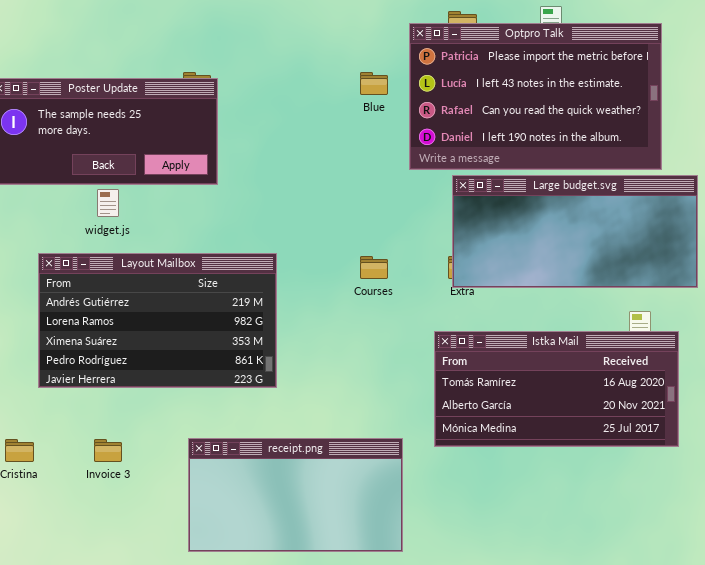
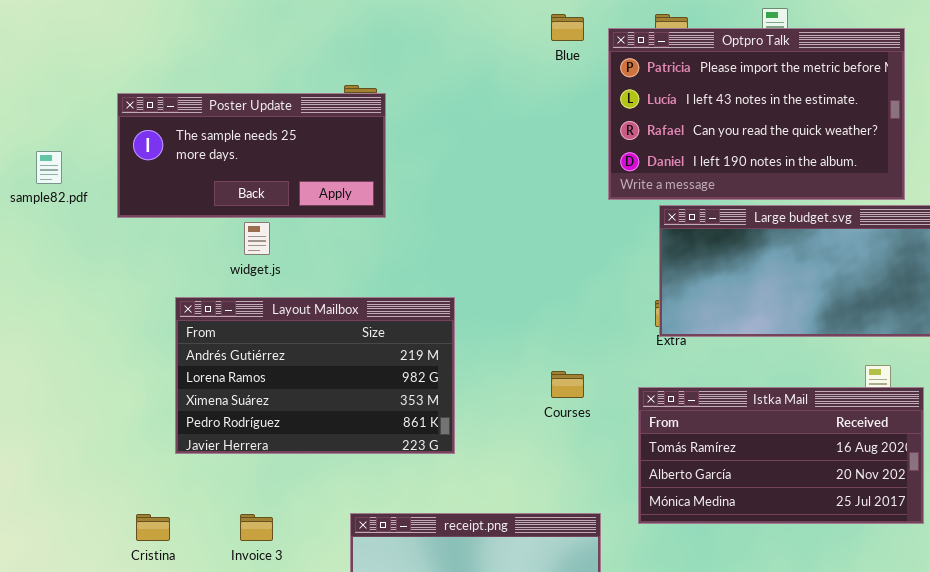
Blue: [360,72,388,95] -> [551,14,584,41], moved
Courses: [360,256,388,279] -> [551,371,584,398], moved

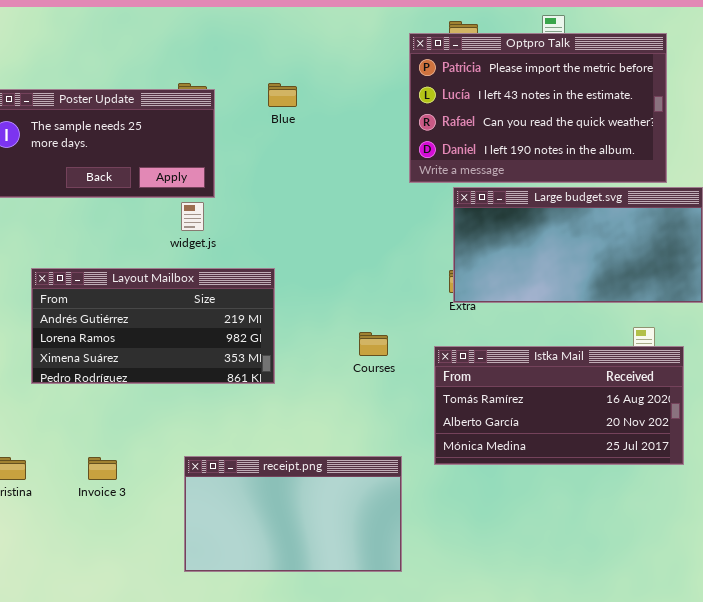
Blue: [551,14,584,41] -> [268,83,297,107], moved
widget.js: [244,222,270,255] -> [181,202,204,231], moved
Layout Mailbox: [175,297,455,454] -> [31,268,275,384], resized

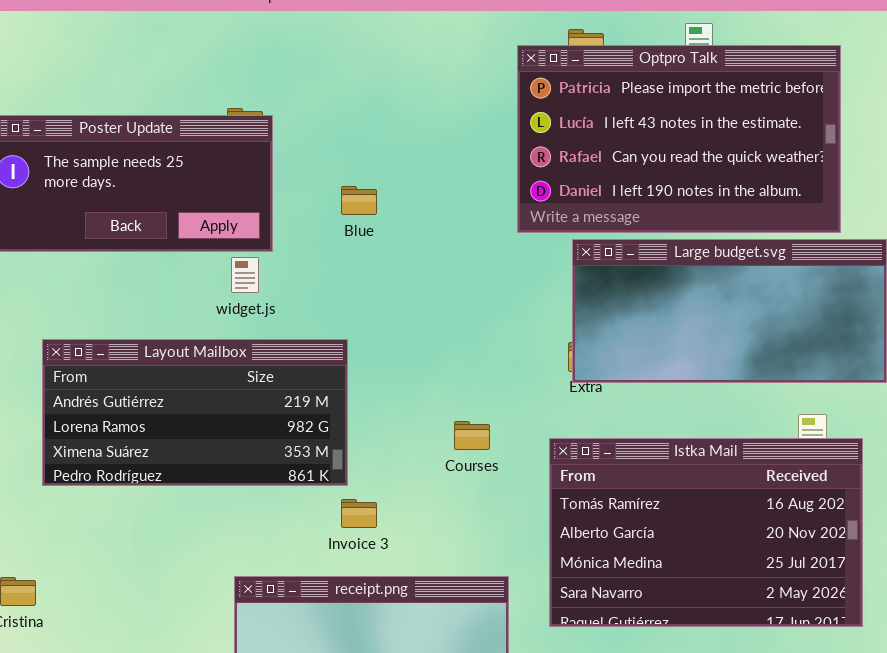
Blue: [268,83,297,107] -> [341,186,377,215], moved
Istka Mail: [434,346,684,465] -> [549,438,863,627], resized
Invoice 3: [88,457,117,480] -> [341,499,377,528], moved

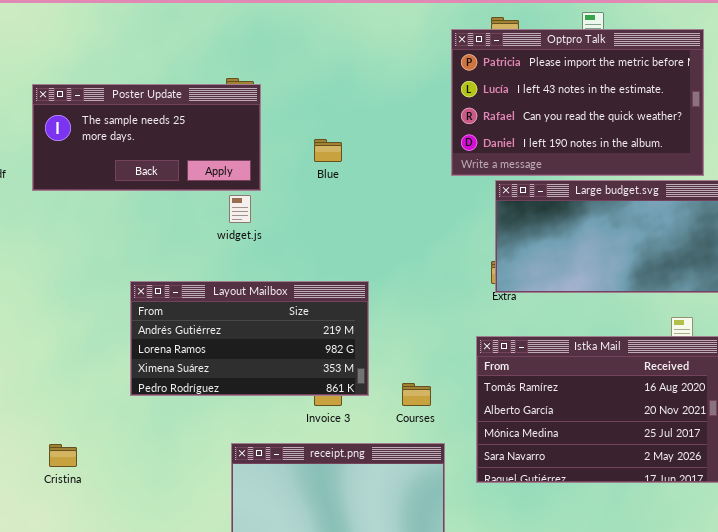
Layout Mailbox: [42,339,348,486] -> [130,281,369,396], moved
Courses: [454,421,490,450] -> [402,383,431,406], moved

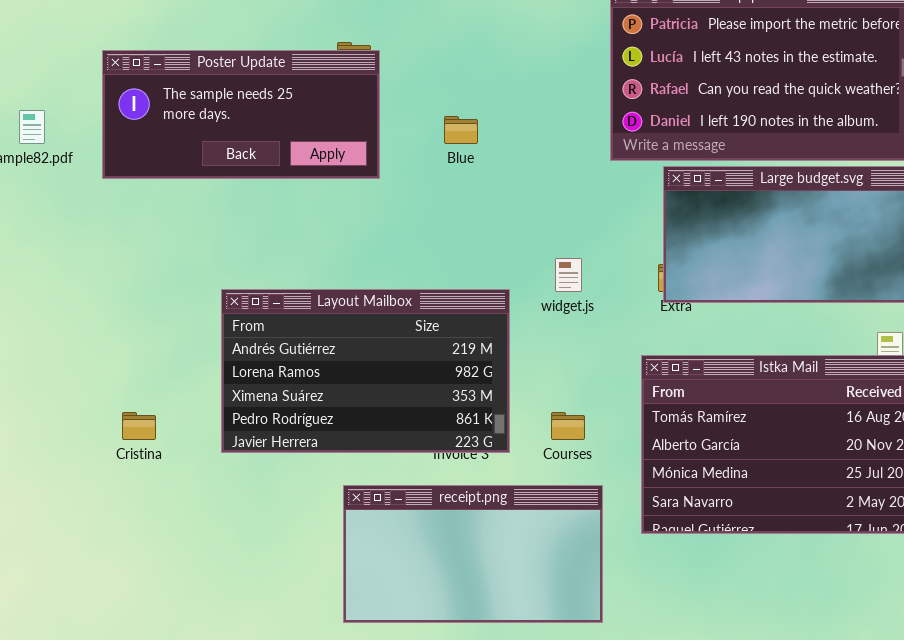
widget.js: [229,195,251,223] -> [555,258,582,292], moved
Layout Mailbox: [130,281,369,396] -> [221,289,510,453], resized
Cristina: [49,444,77,467] -> [122,412,156,440], moved

